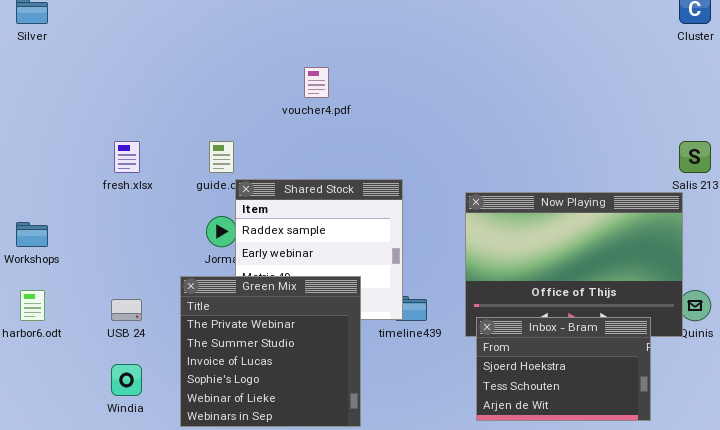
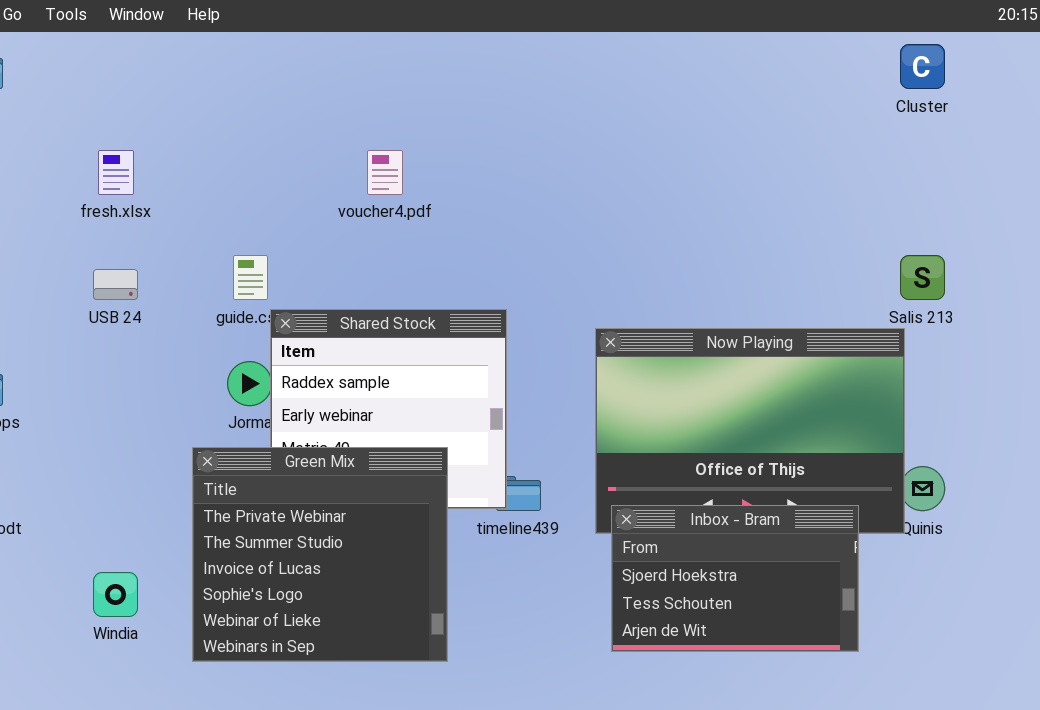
fresh.xlsx: [114,141,140,173] -> [98,150,134,195], moved
USB 24: [111,299,142,321] -> [93,269,138,300], moved

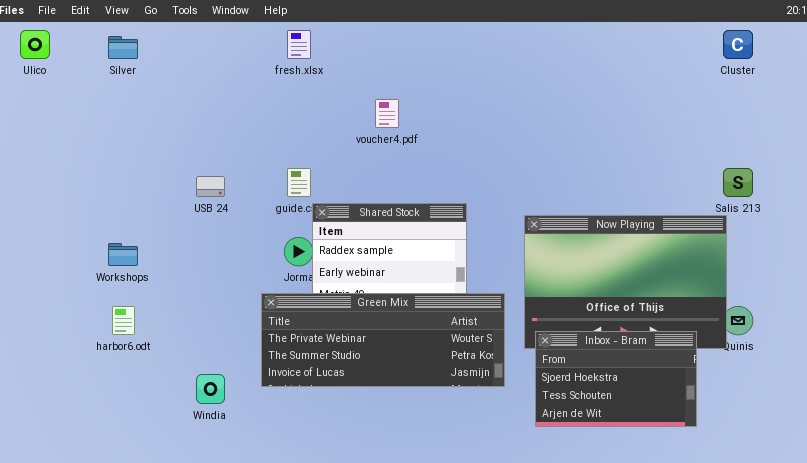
fresh.xlsx: [98,150,134,195] -> [287,30,311,59], moved
Green Mix: [192,447,448,662] -> [261,293,505,387], resized

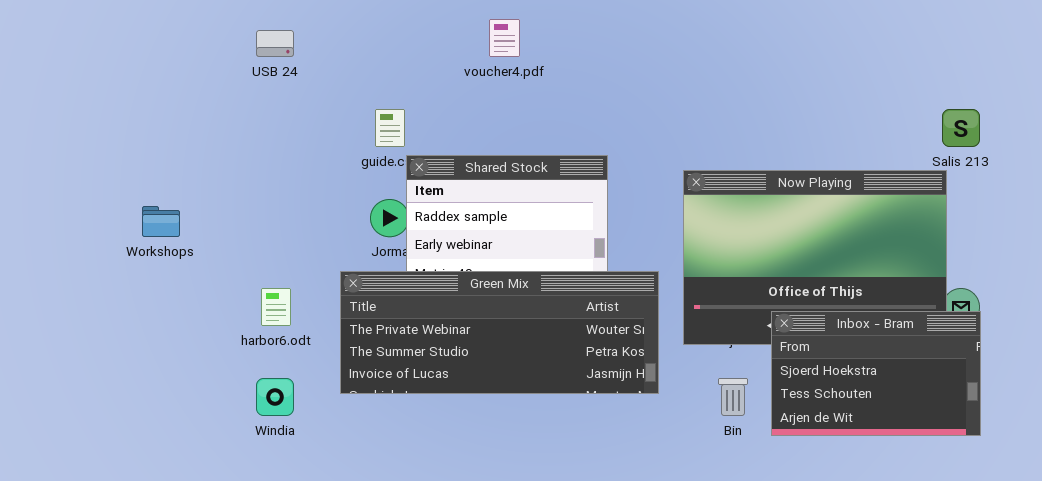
USB 24: [196,176,225,197] -> [256,30,294,57], moved
harbor6.odt: [112,306,135,335] -> [261,288,291,326], moved
Inbox - Bram: [535,331,697,427] -> [771,311,981,436], moved

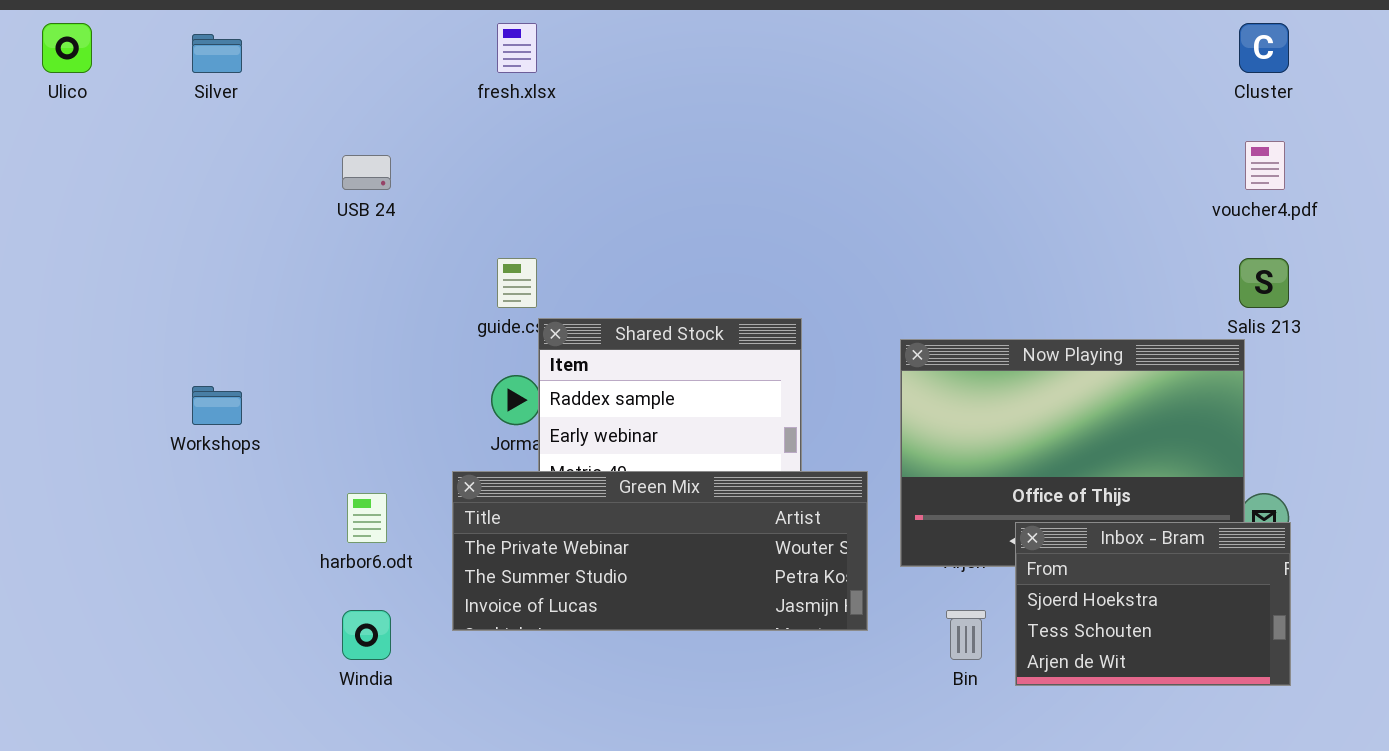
voucher4.pdf: [489,19,520,57] -> [1245,141,1285,190], moved

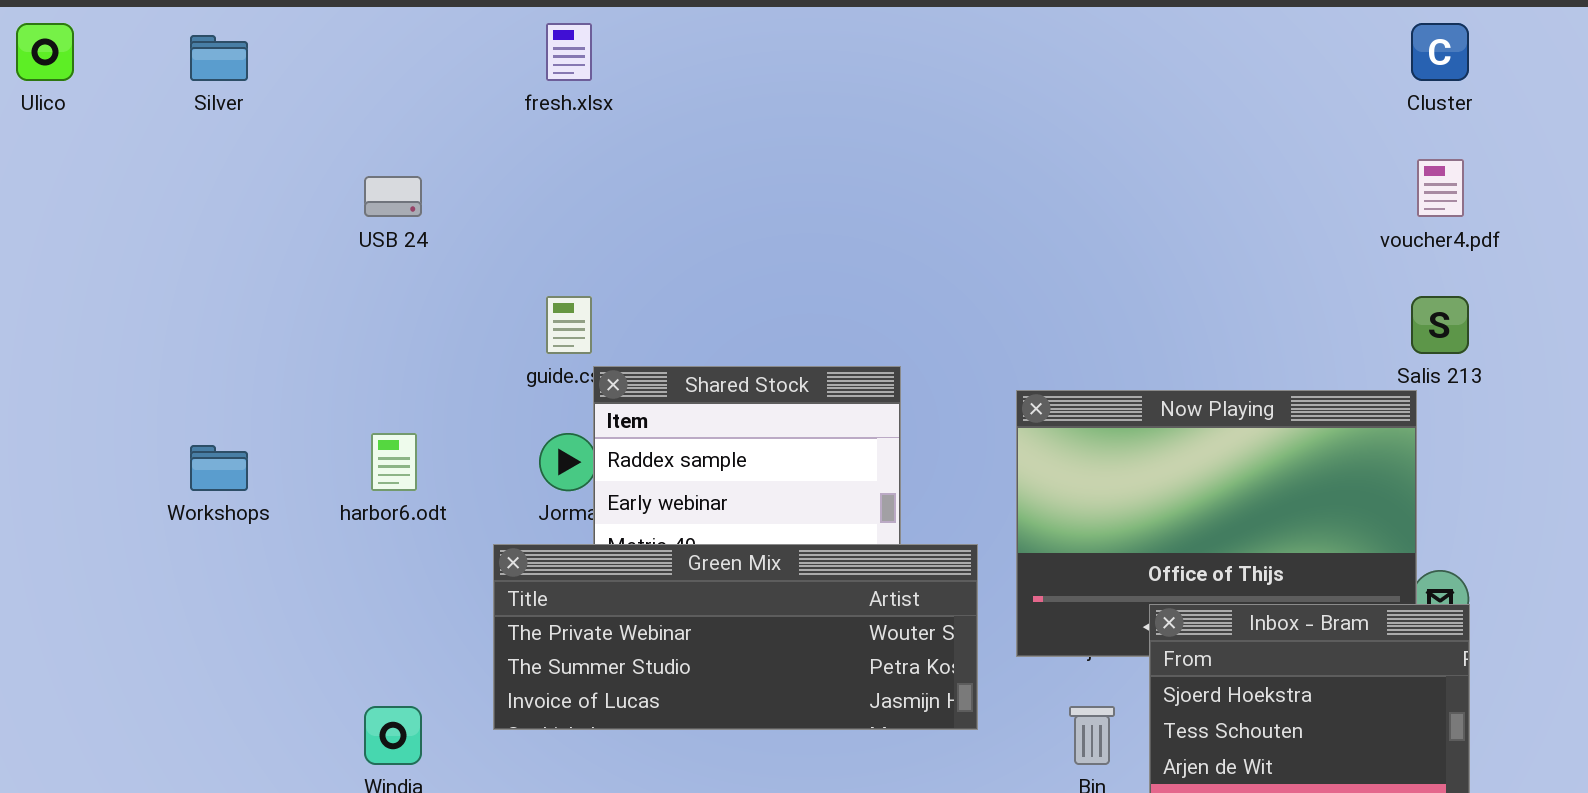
harbor6.odt: [347,493,387,543] -> [371,433,417,491], moved

